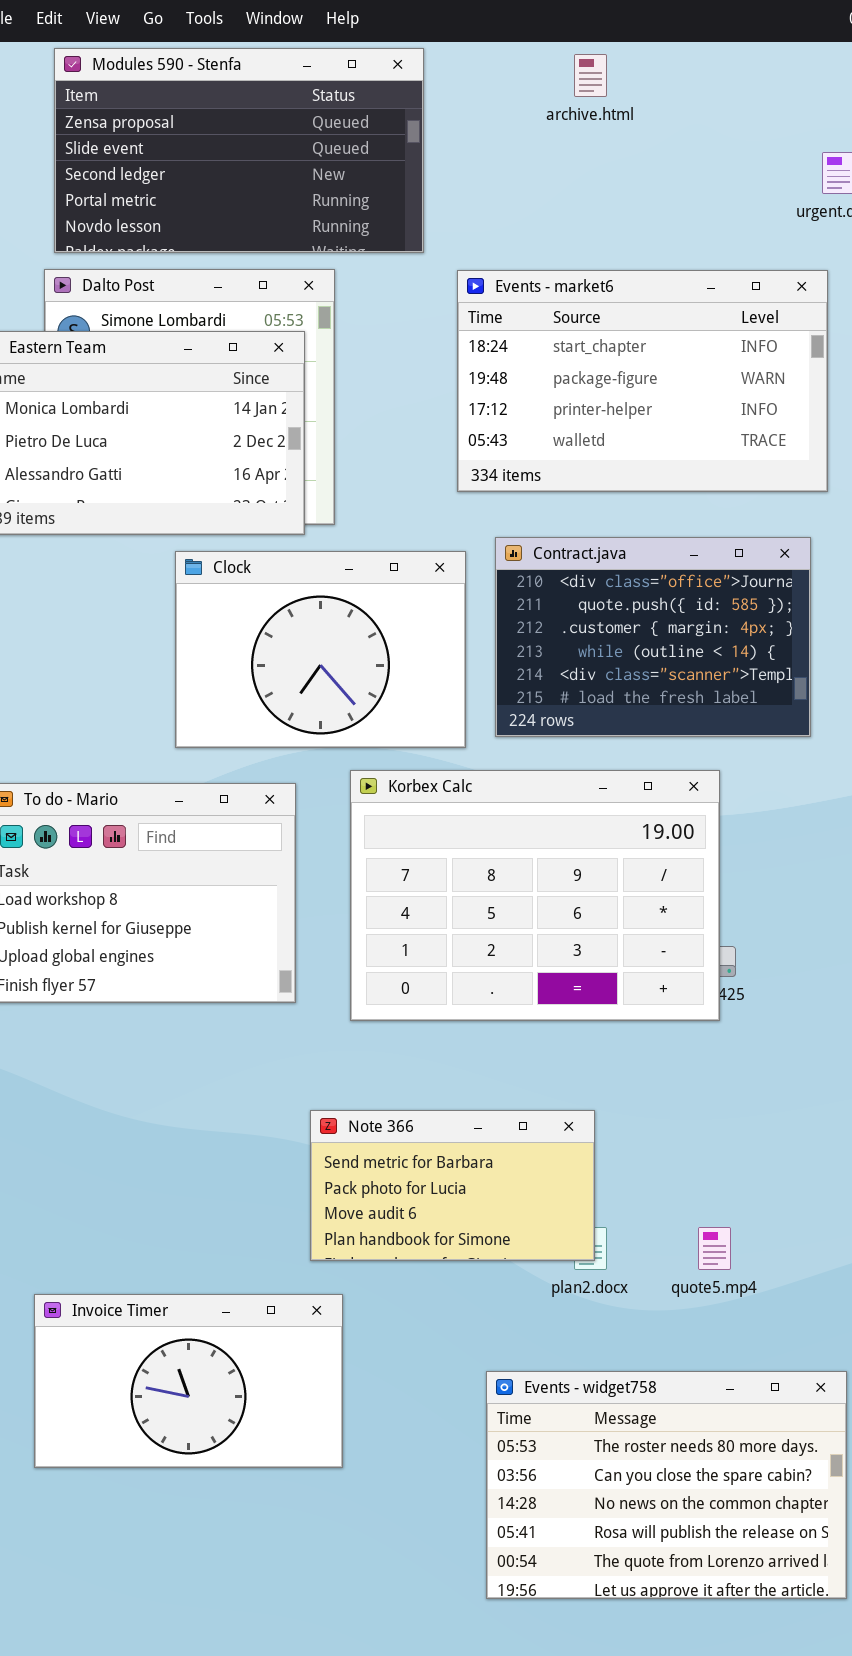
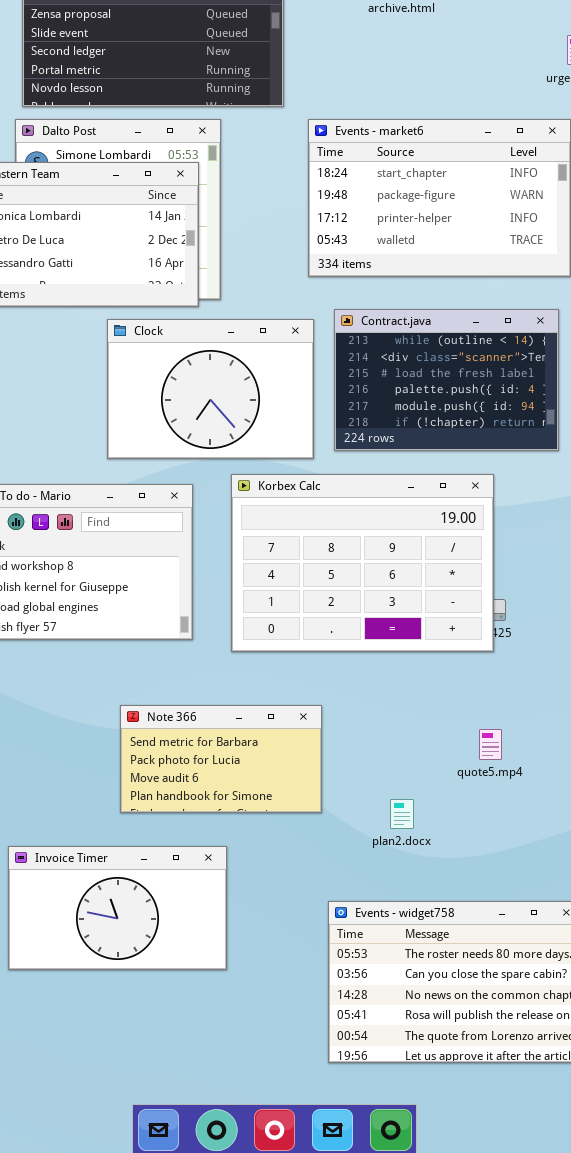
Contract.java: [495,537,811,737] -> [334,309,559,451], scrolled down 3 rows
Note 366: [310,1110,595,1261] -> [120,705,322,813], moved
quote5.mp4: [698,1227,731,1270] -> [479,729,502,760], moved

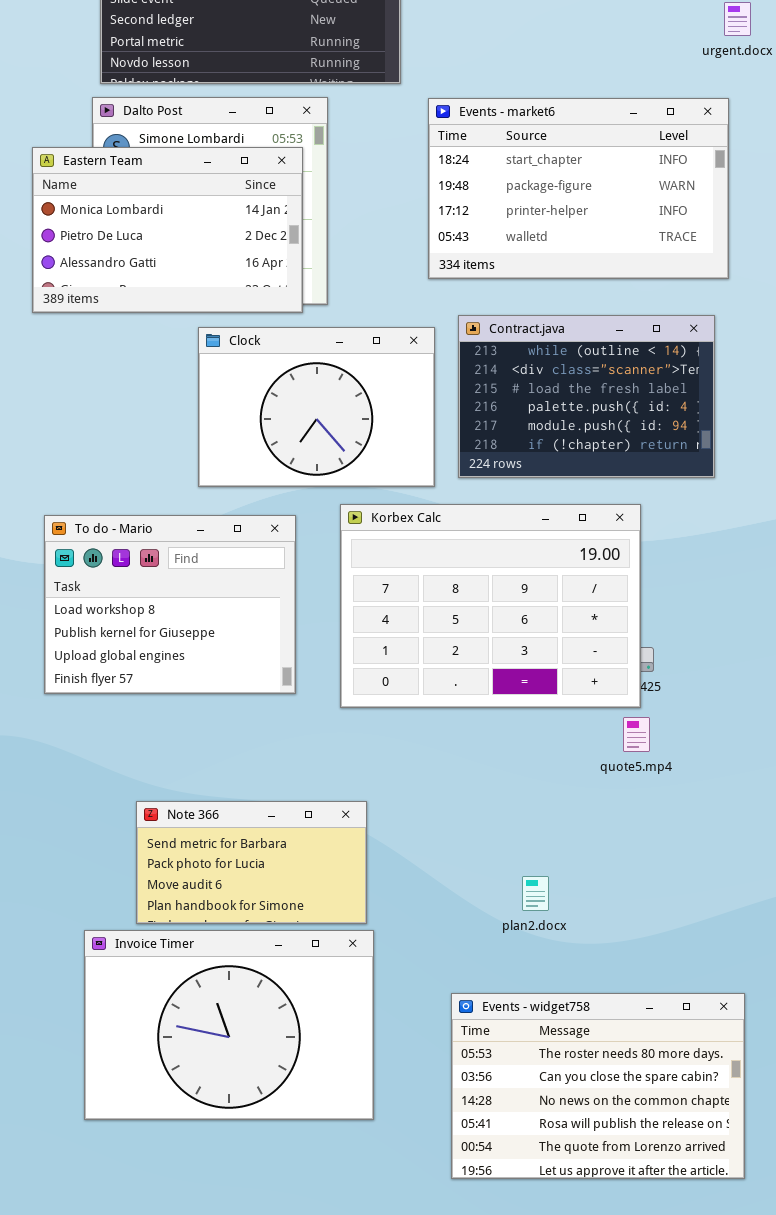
Note 366: [120,705,322,813] -> [136,801,367,924], moved
quote5.mp4: [479,729,502,760] -> [623,717,650,752], moved
Invoice Timer: [8,846,227,970] -> [84,930,374,1120], resized

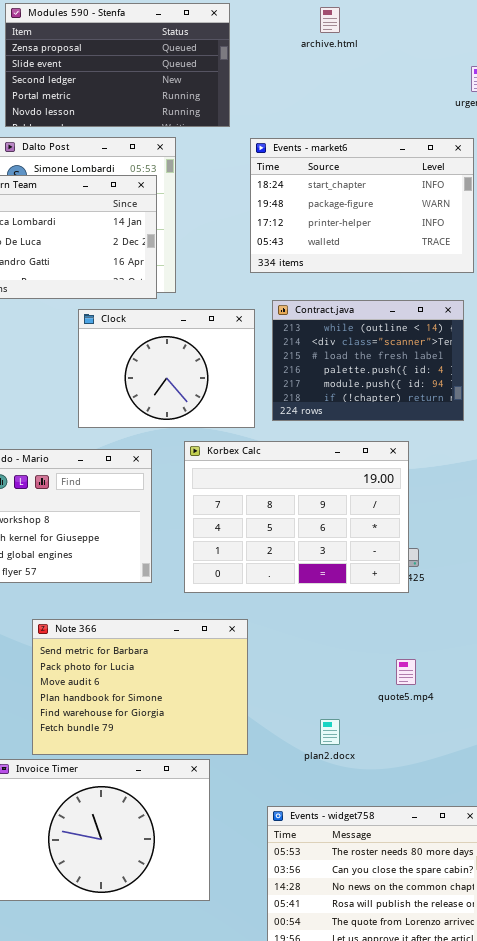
quote5.mp4: [623,717,650,752] -> [396,659,416,685], moved
Note 366: [136,801,367,924] -> [32,619,248,755], resized

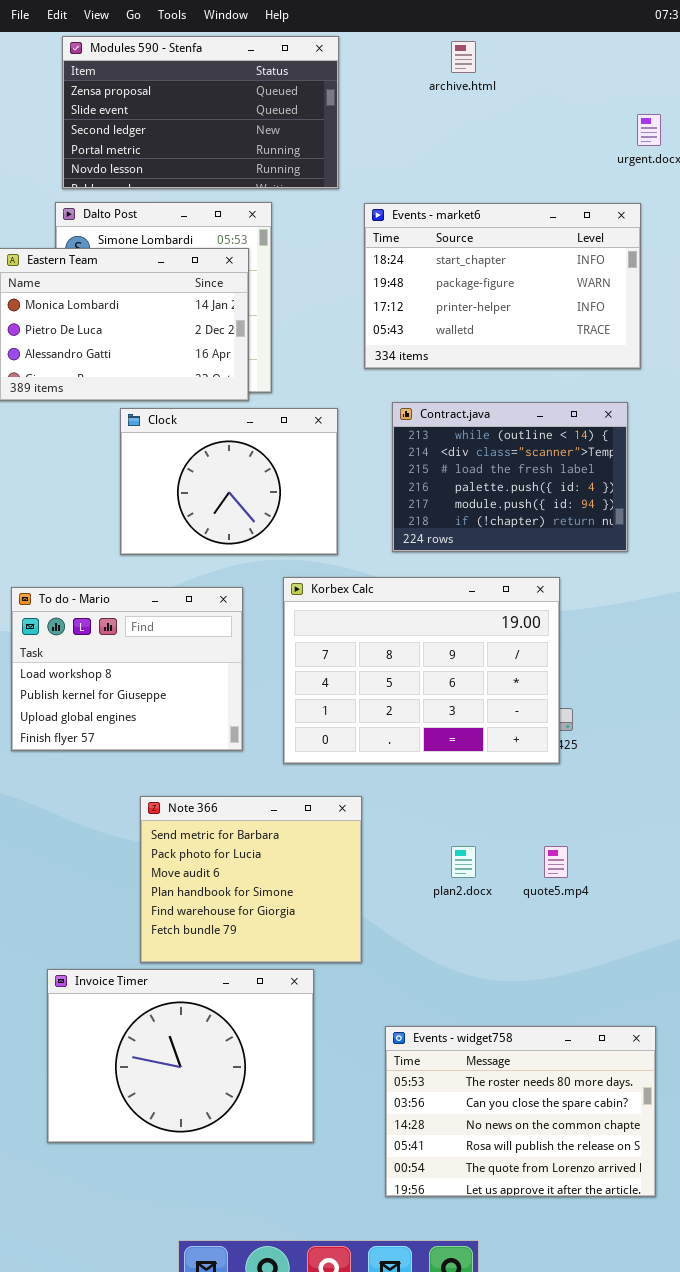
Clock: [78,309,255,428] -> [120,408,338,555], moved
Note 366: [32,619,248,755] -> [140,796,362,963], resized
plan2.docx: [320,719,340,745] -> [451,846,476,878], moved

